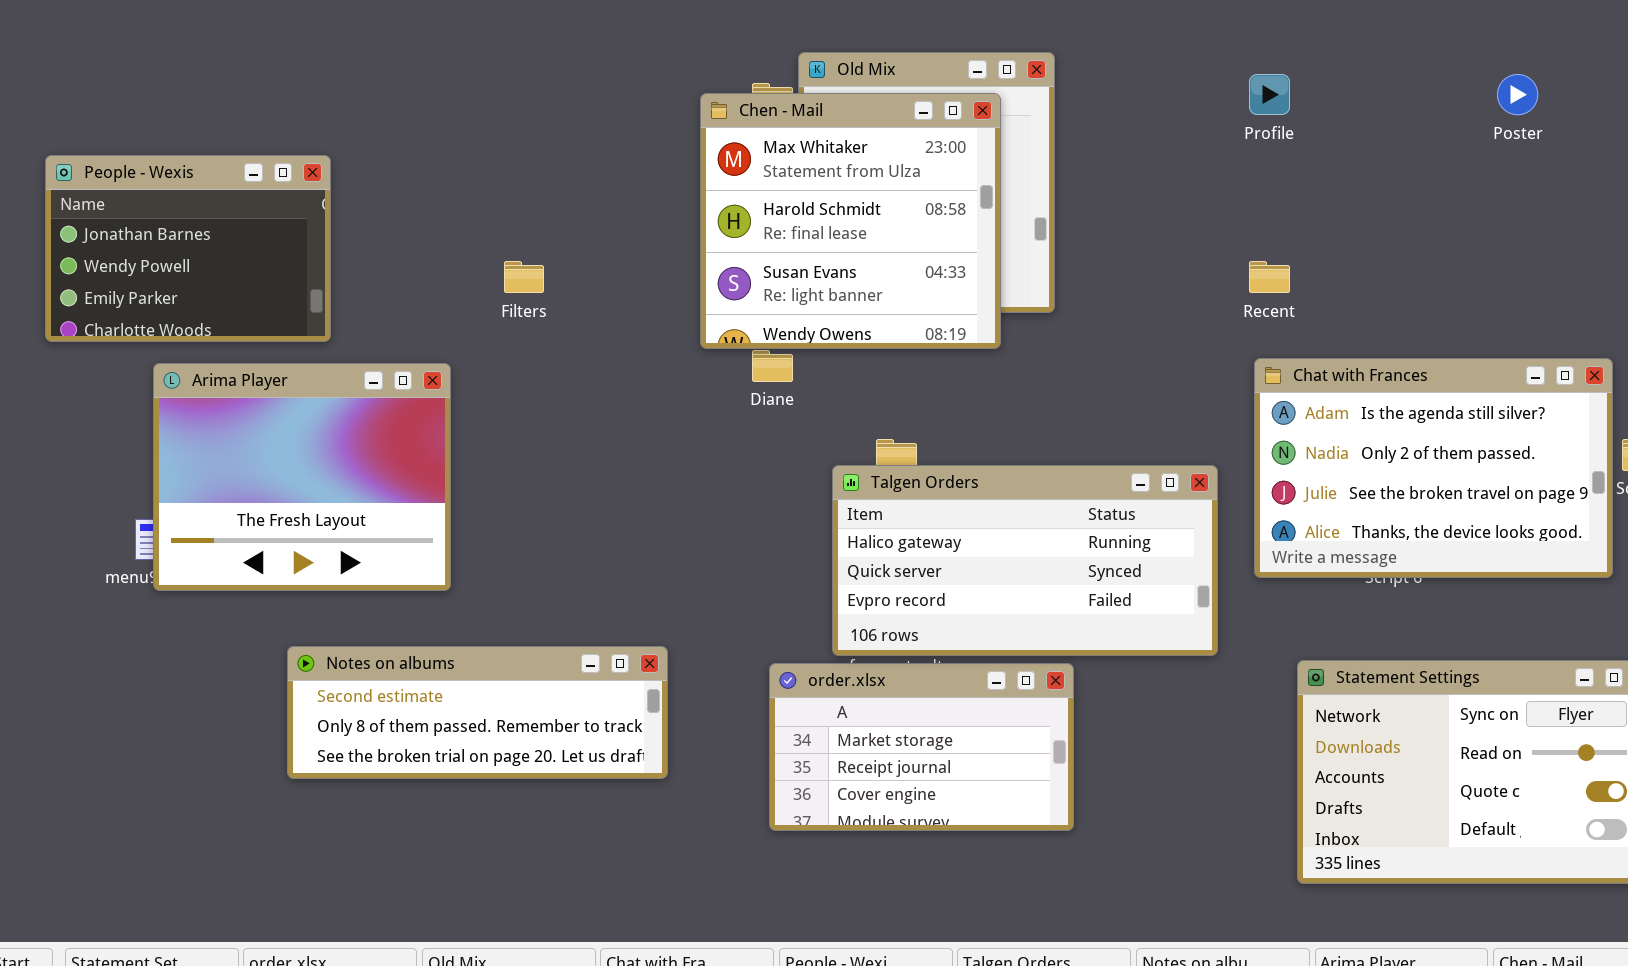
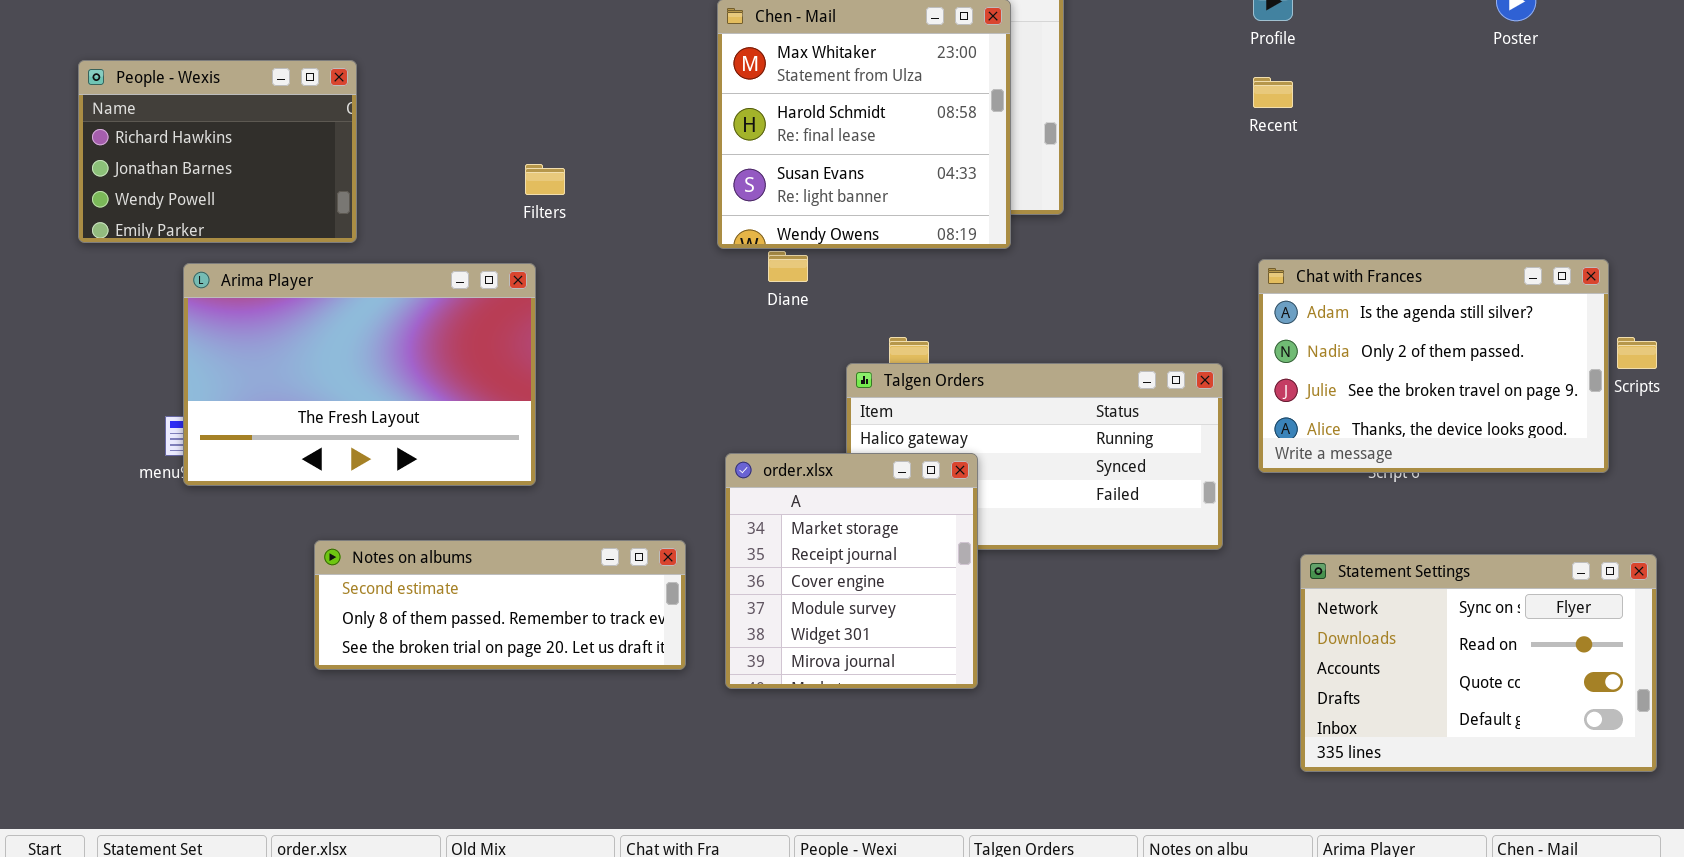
People - Wexis: [45,155,331,342] -> [78,60,357,243], scrolled up 1 row
Recent: [1249,261,1290,293] -> [1253,77,1293,108], moved
Arima Player: [153,363,451,591] -> [183,263,536,486], resized
order.xlsx: [769,663,1074,831] -> [725,453,978,689], moved, resized

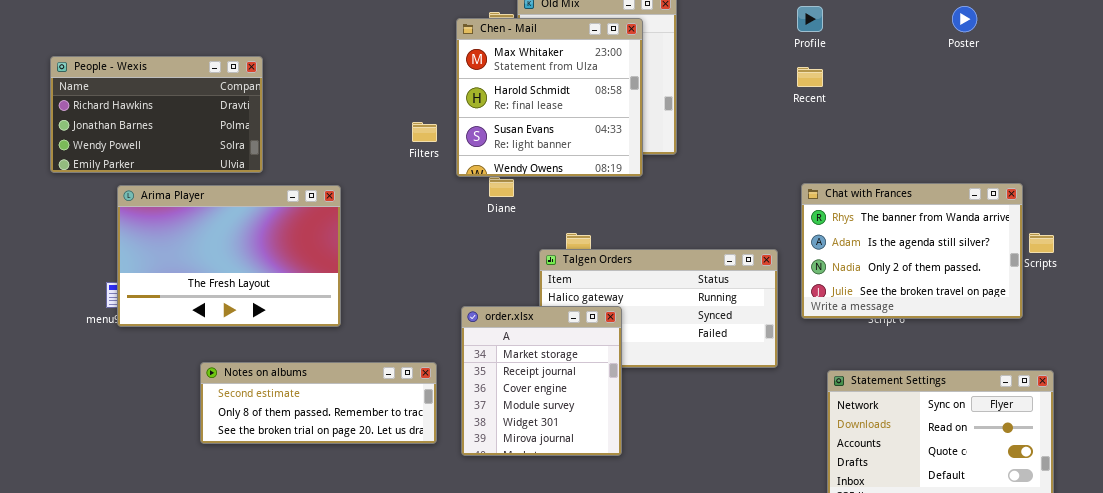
People - Wexis: [78,60,357,243] -> [50,56,263,173], resized
Filters: [525,164,565,195] -> [412,122,437,142], moved
Chat with Frances: [1258,259,1609,473] -> [801,183,1023,319], scrolled up 1 row

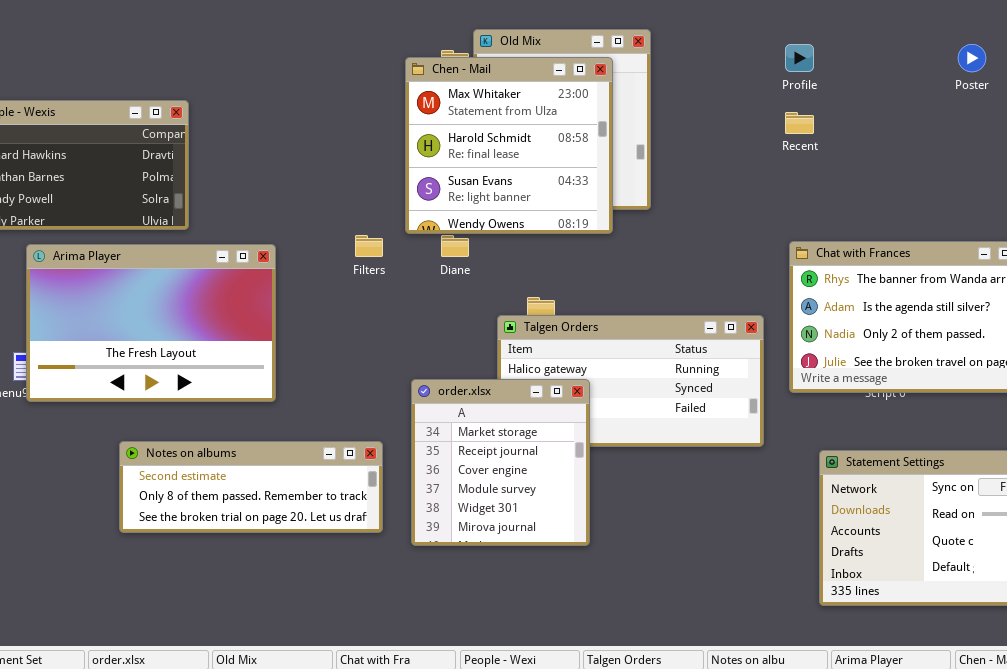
Filters: [412,122,437,142] -> [355,235,383,257], moved

